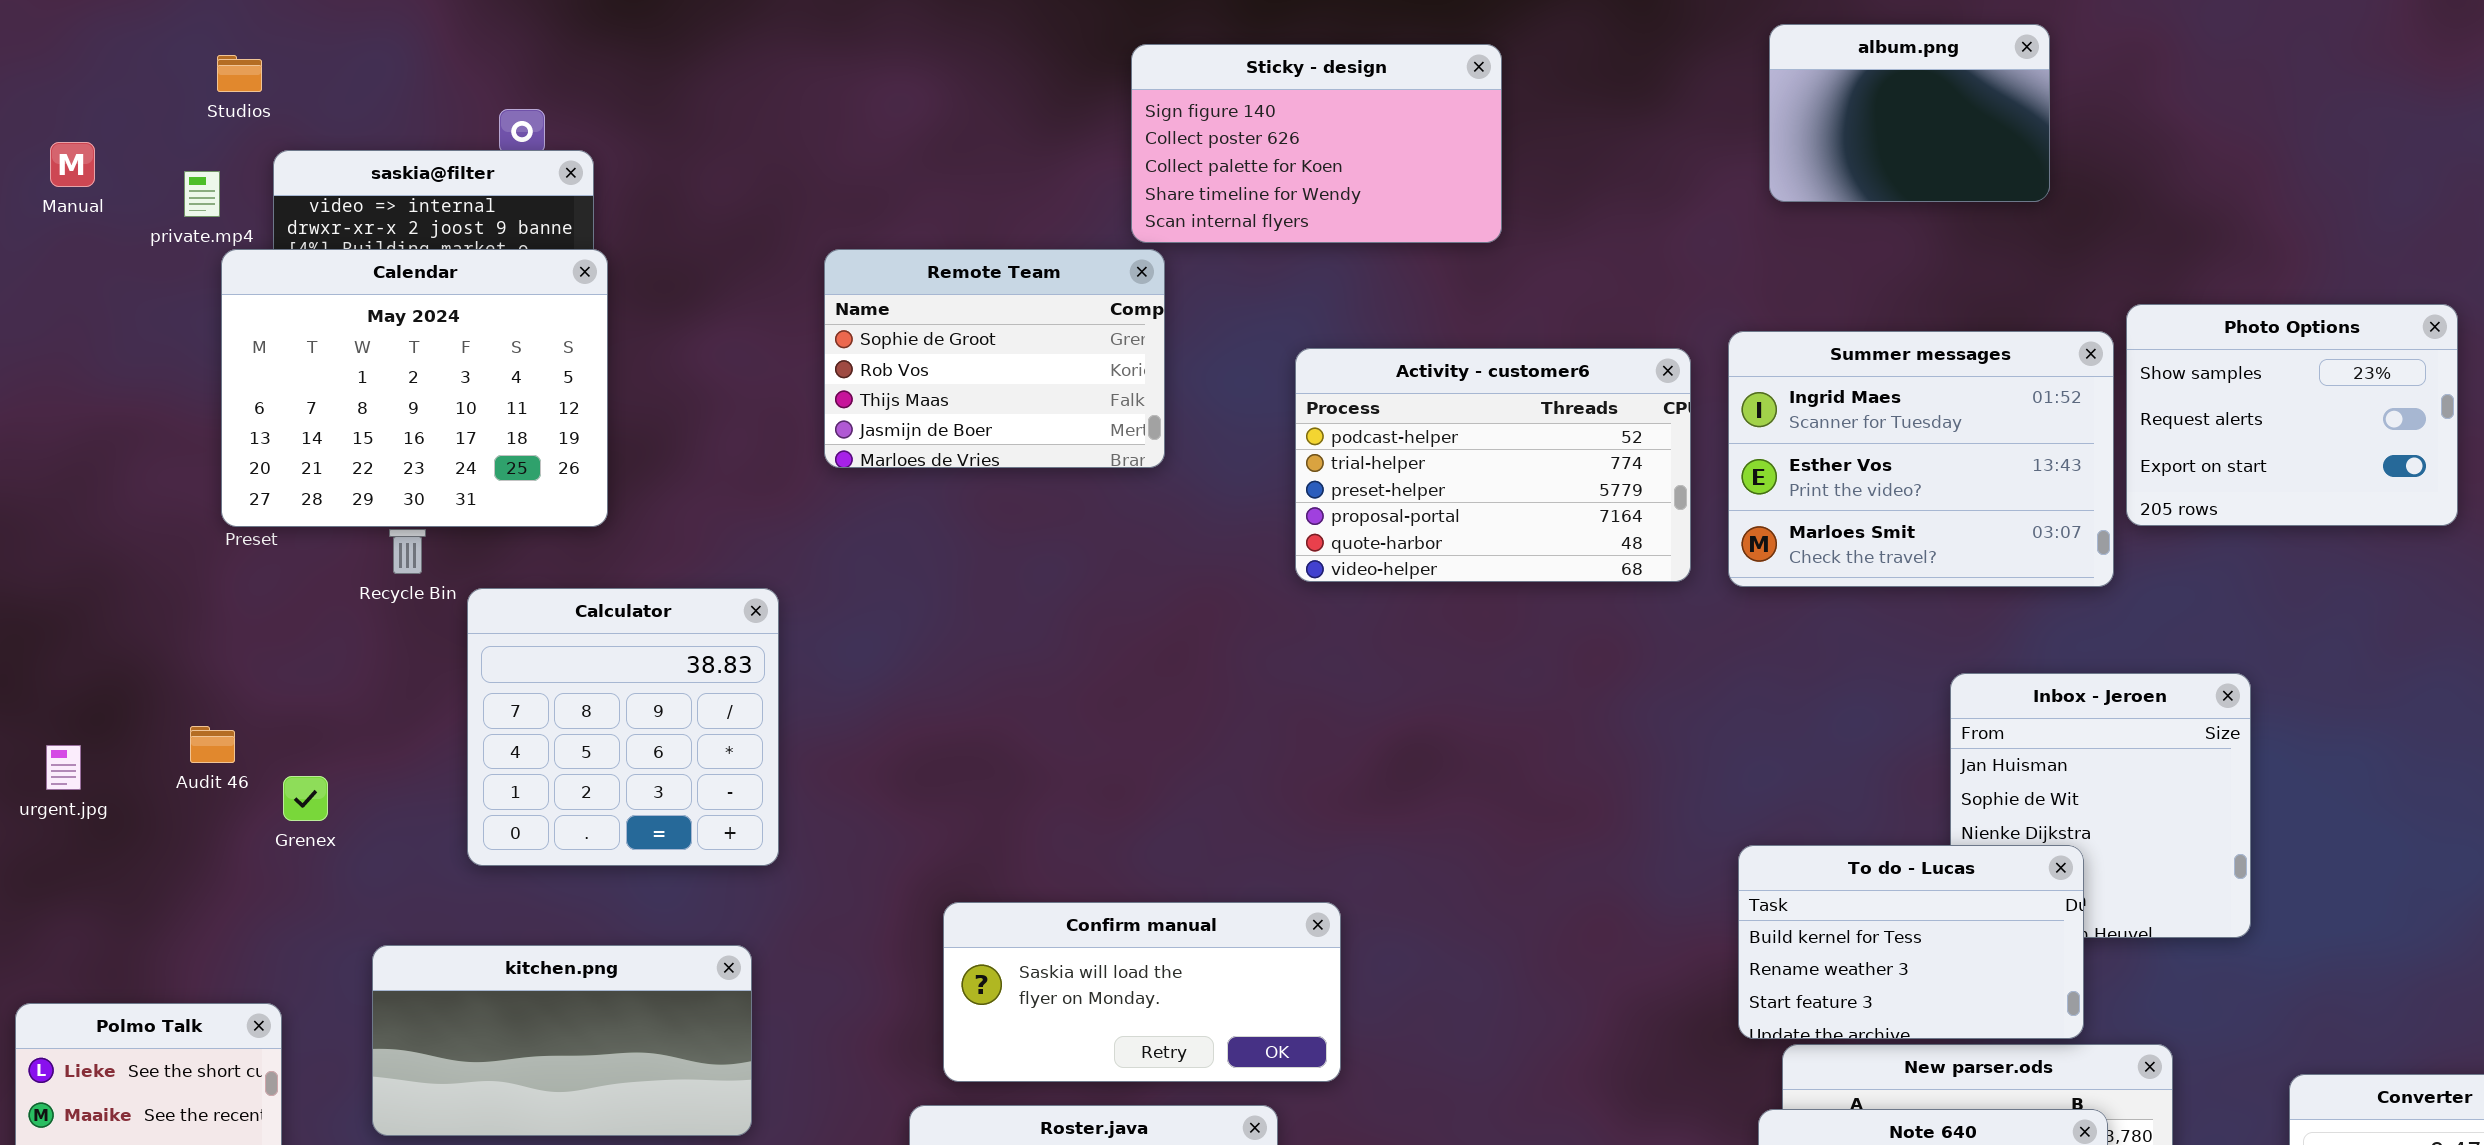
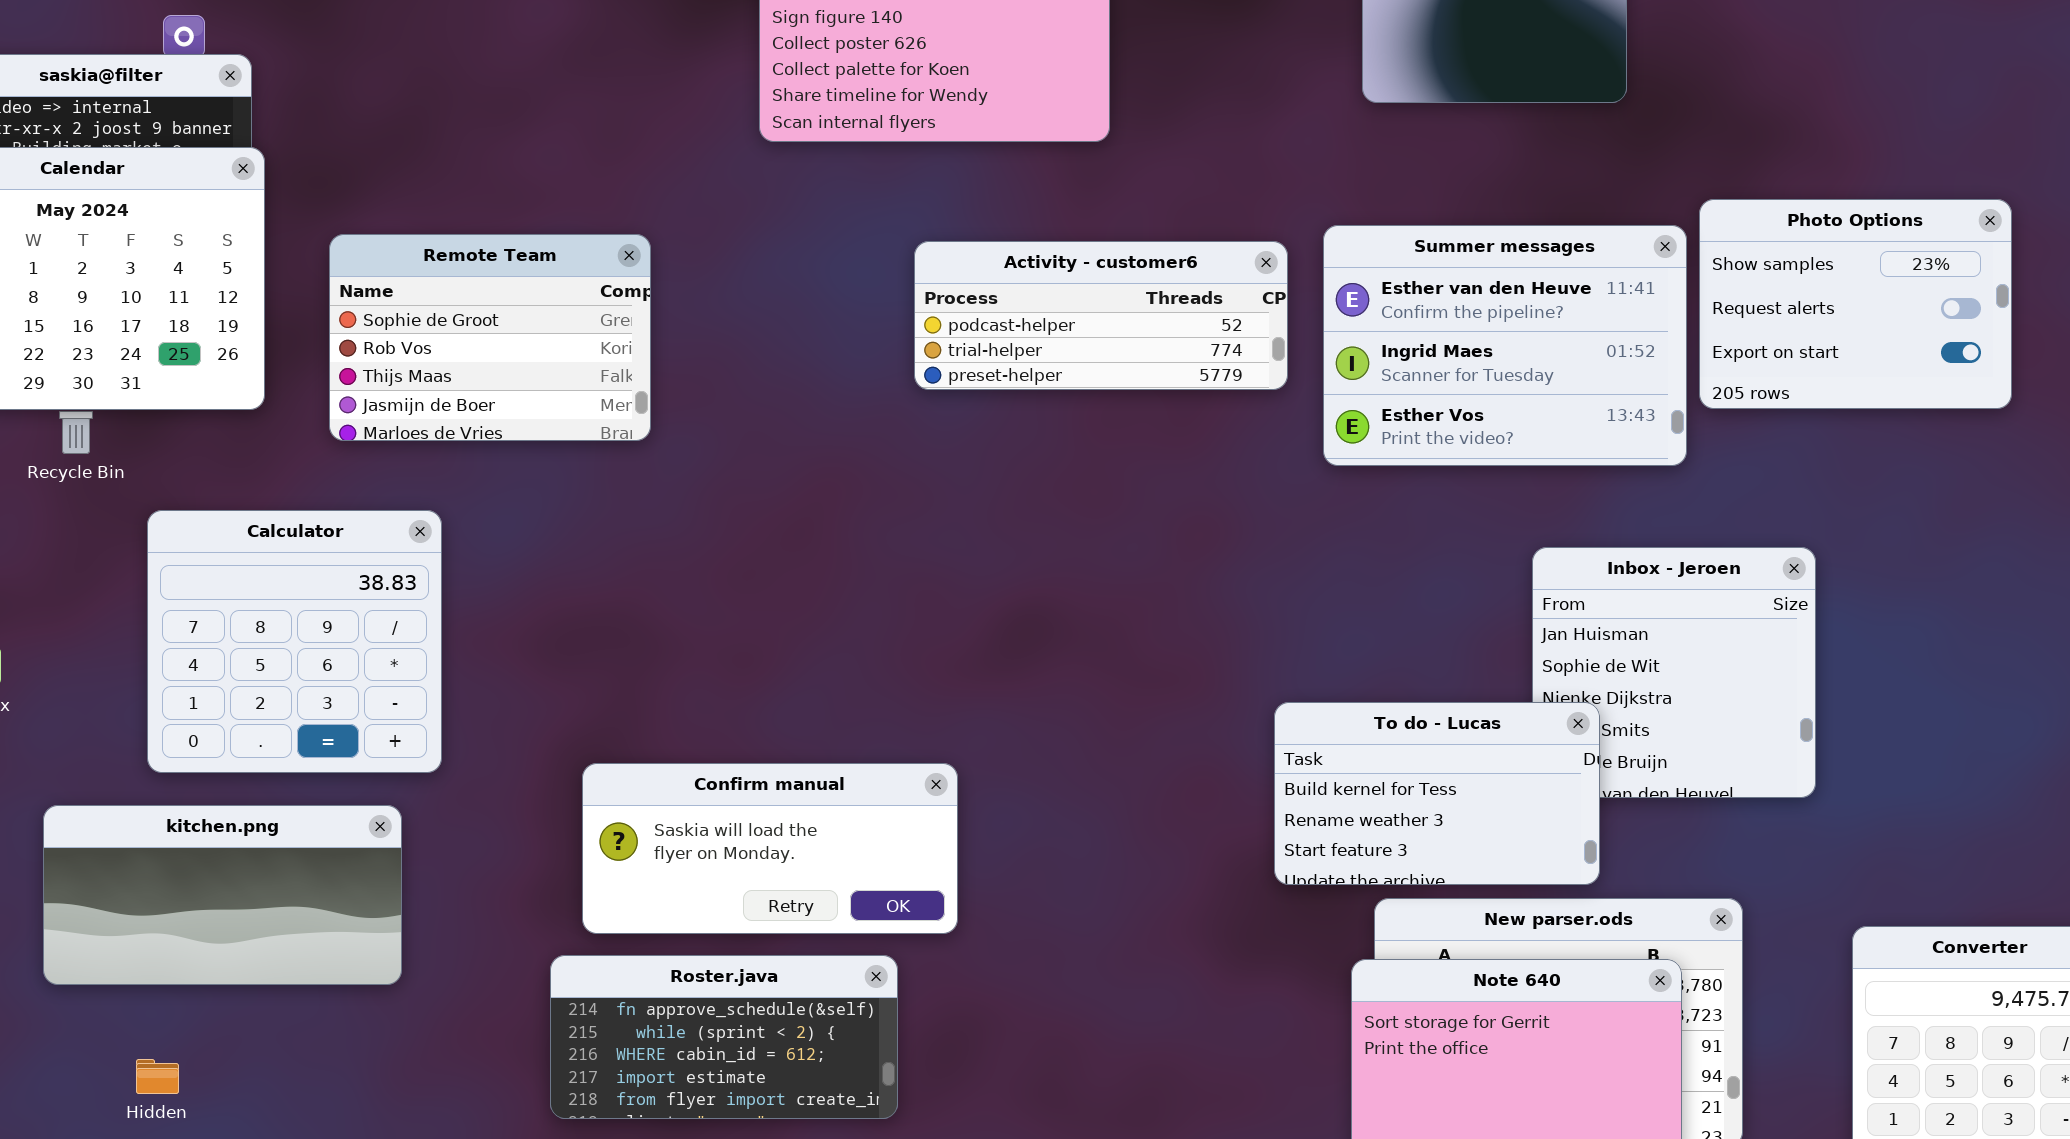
Remote Team: [824,249,1165,468] -> [329,234,651,441], moved
Summer messages: [1728,331,2114,587] -> [1323,225,1687,466], scrolled up 1 row
Activity - customer6: [1295,348,1691,582] -> [914,241,1288,390], resized
Calculator: [467,588,779,866] -> [147,510,442,773], moved
To do - Lucas: [1738,845,2084,1039] -> [1274,702,1600,885], moved

